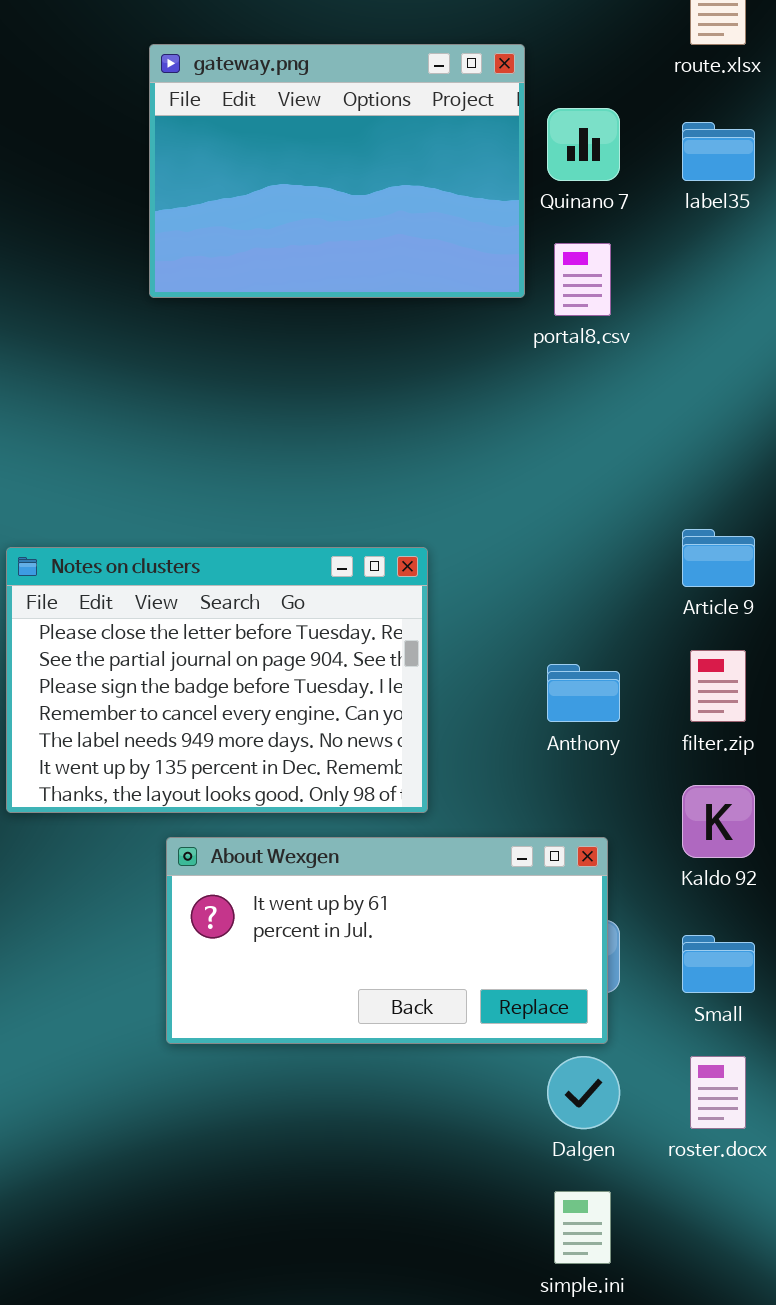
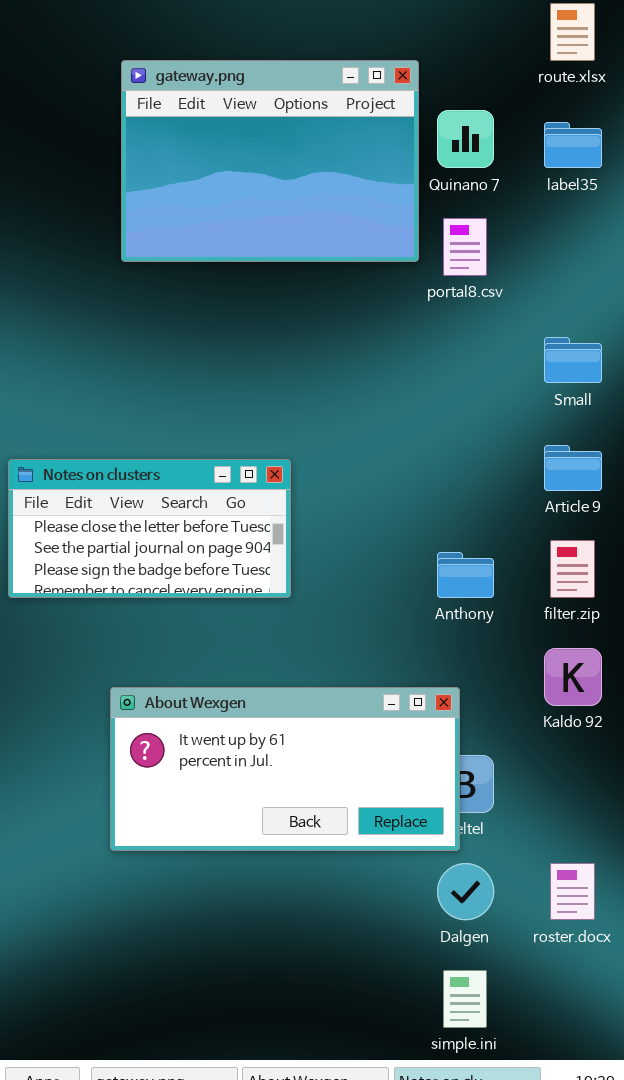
Notes on clusters: [6,547,428,813] -> [8,459,291,598], resized
About Wexgen: [166,837,608,1044] -> [110,687,460,851], moved
Small: [682,935,755,993] -> [544,337,602,383], moved

